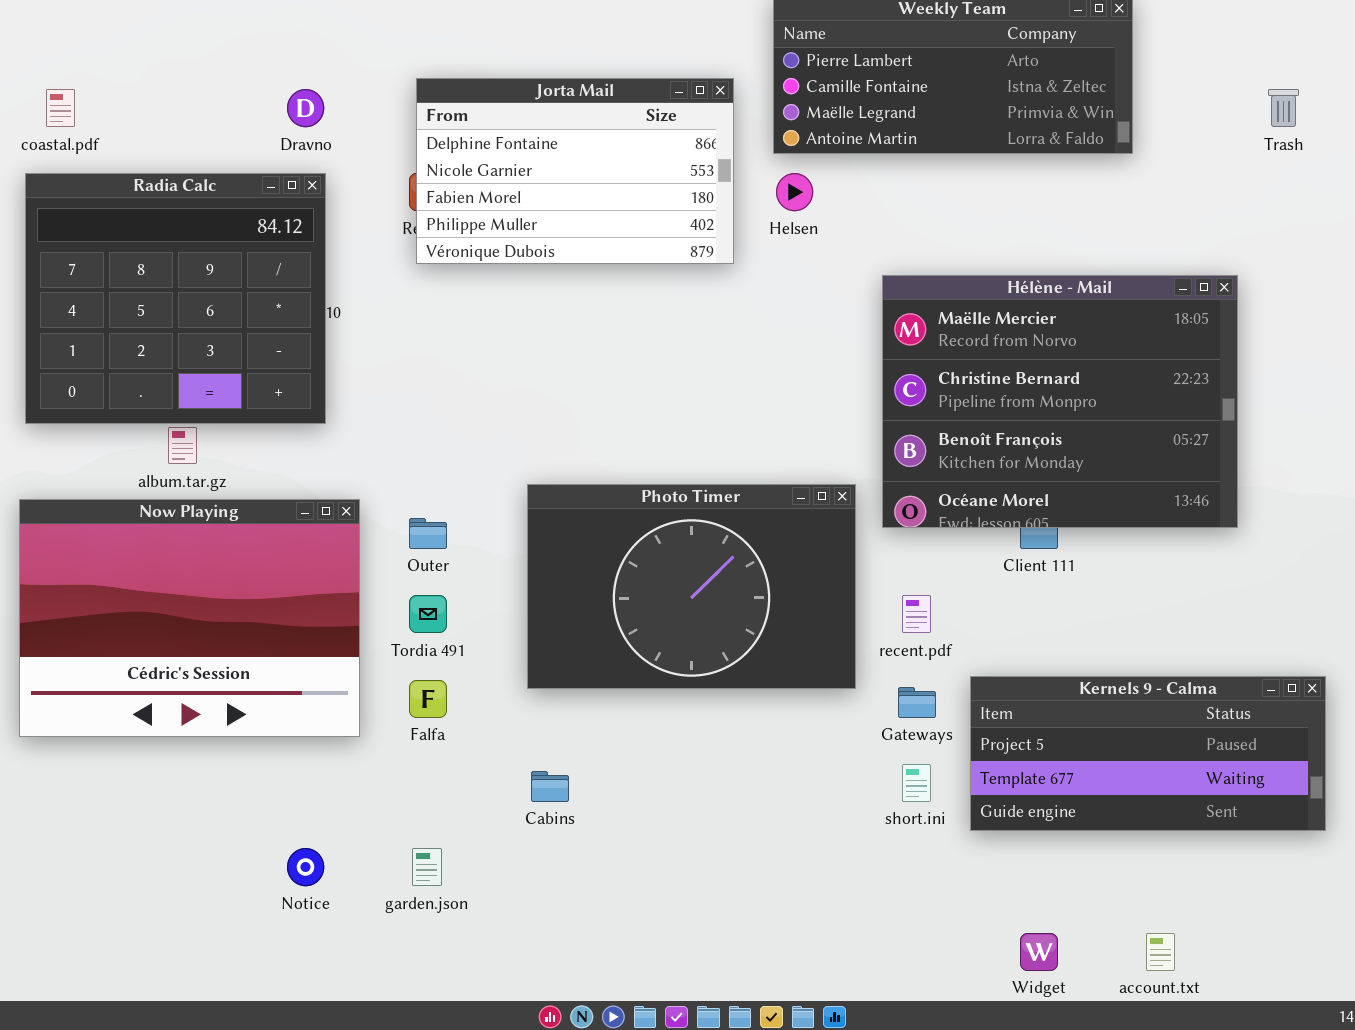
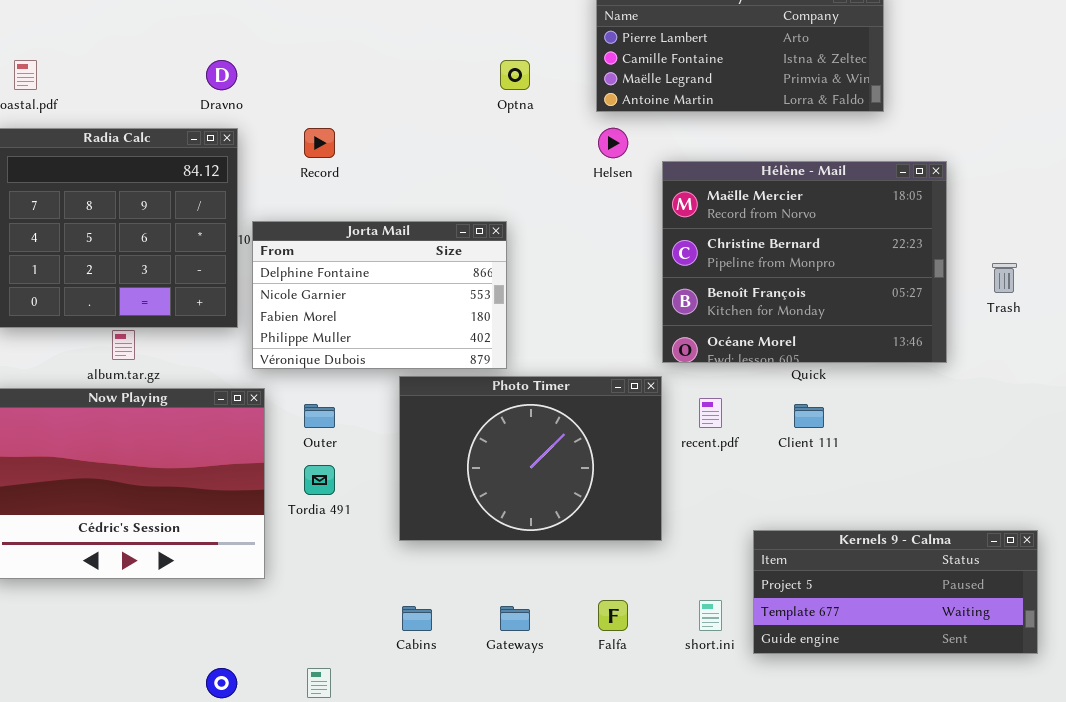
Jorta Mail: [416,78,734,264] -> [252,221,507,369], moved
Trash: [1268,89,1299,127] -> [992,263,1017,293], moved
Hélène - Mail: [882,275,1238,528] -> [662,161,947,363], moved
recent.pdf: [902,595,931,633] -> [699,398,722,428], moved
Falfa: [409,680,447,718] -> [598,600,628,631], moved
Gateways: [898,687,936,718] -> [500,606,530,631], moved

